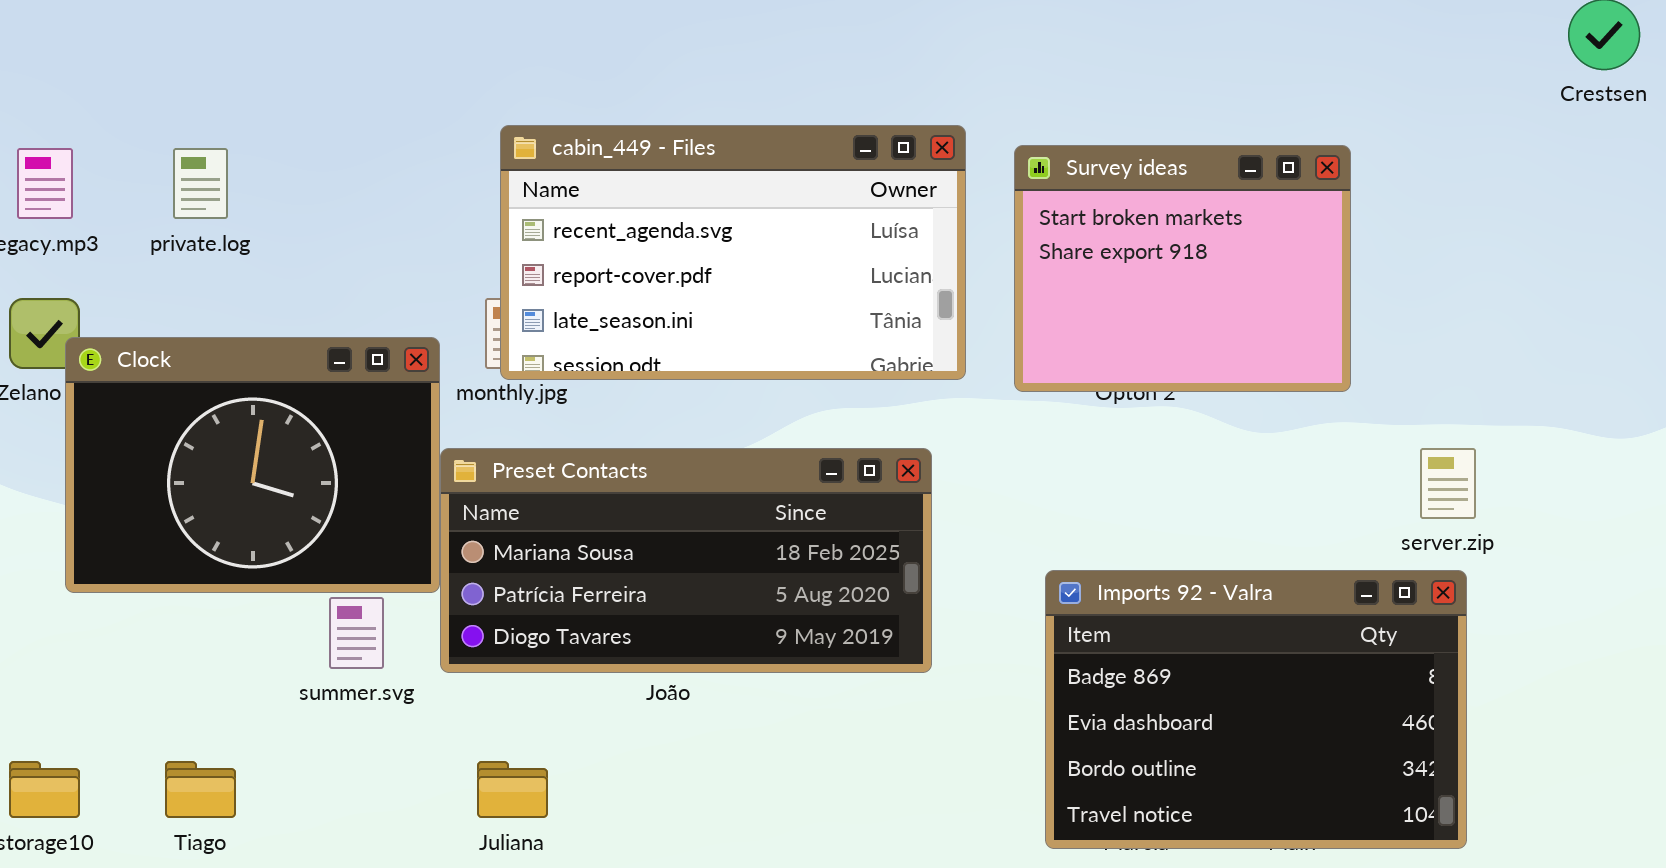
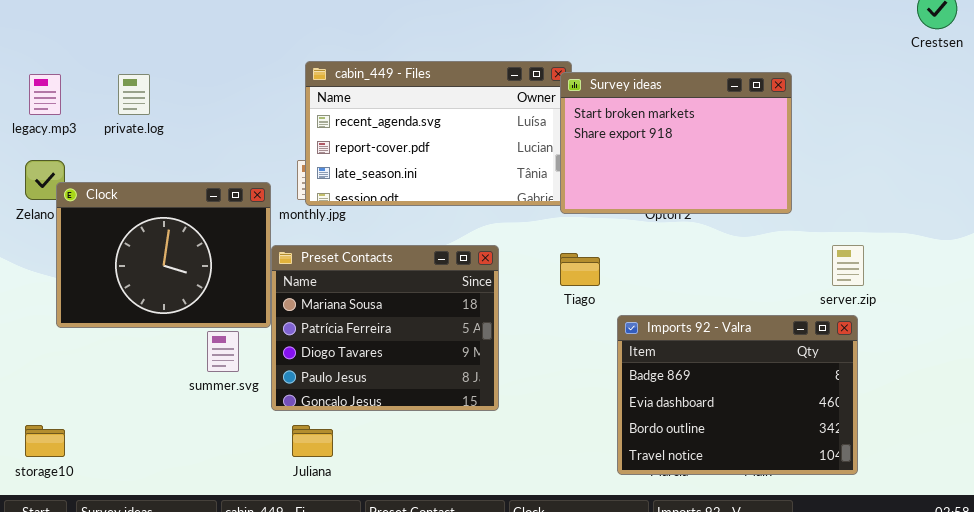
Survey ideas: [1014,145,1351,392] -> [560,72,792,214], resized
Preset Contacts: [440,448,932,673] -> [271,245,499,411], resized
Tiago: [165,761,236,818] -> [560,253,600,286], moved

